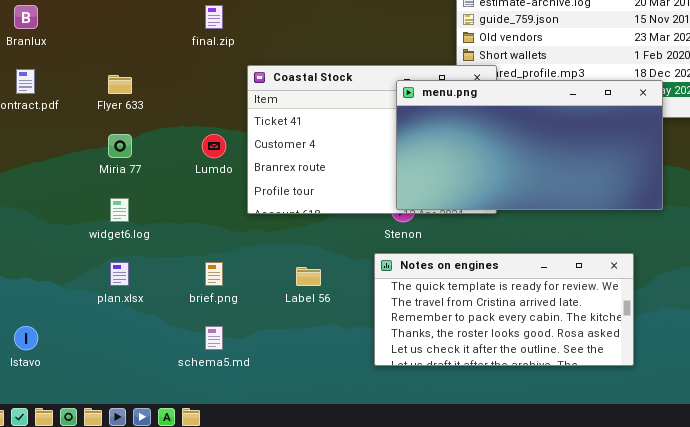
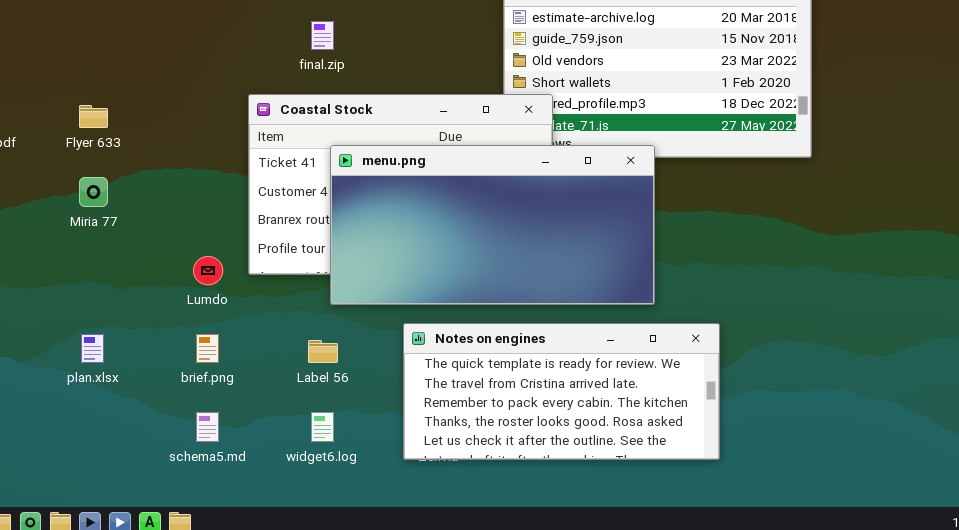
final.zip: [205,5,223,29] -> [311,21,334,50], moved
menu.png: [396,80,663,210] -> [330,145,655,305], moved
Lumdo: [202,134,226,158] -> [193,256,223,285], moved
widget6.log: [110,198,129,222] -> [311,412,334,442], moved

